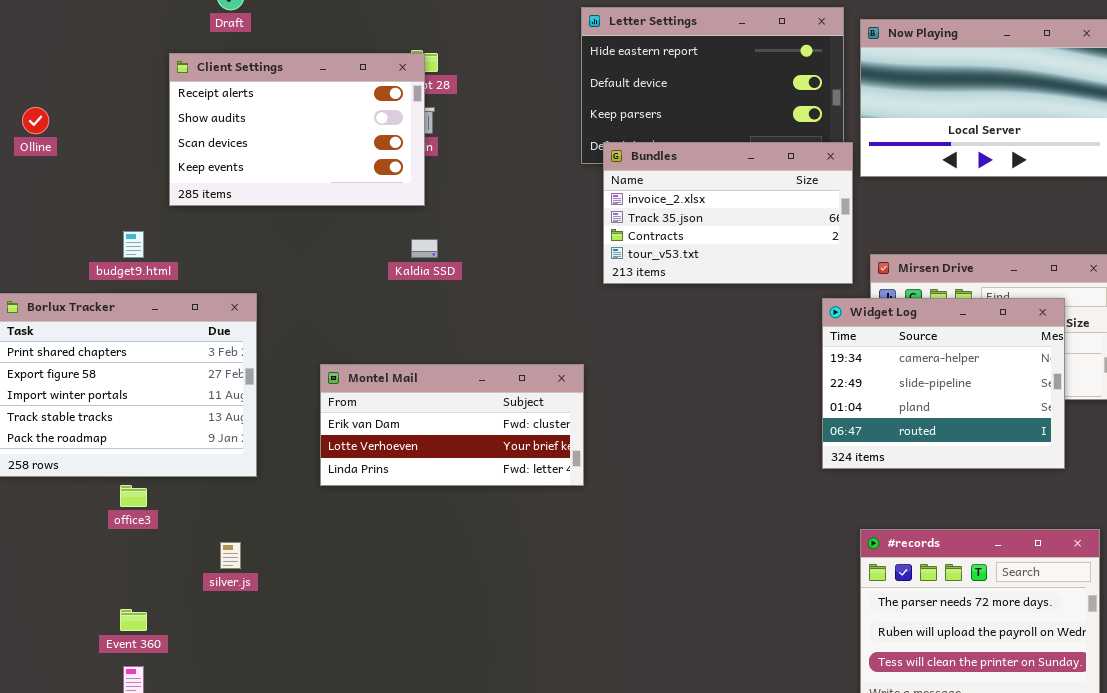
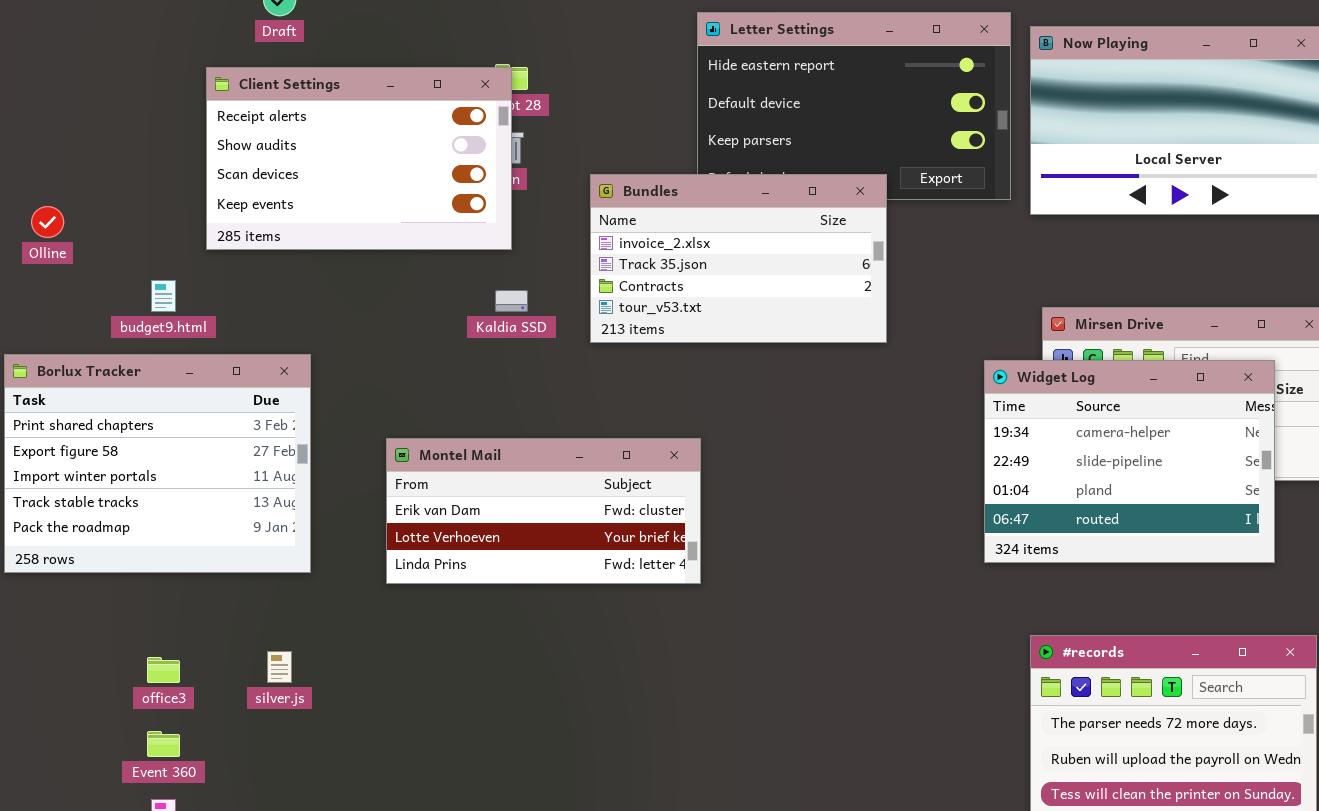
Olline: [22,107,49,134] -> [31,206,64,238], moved
Bundles: [603,142,853,284] -> [590,174,887,343], moved
office3: [120,485,147,507] -> [147,657,180,683], moved

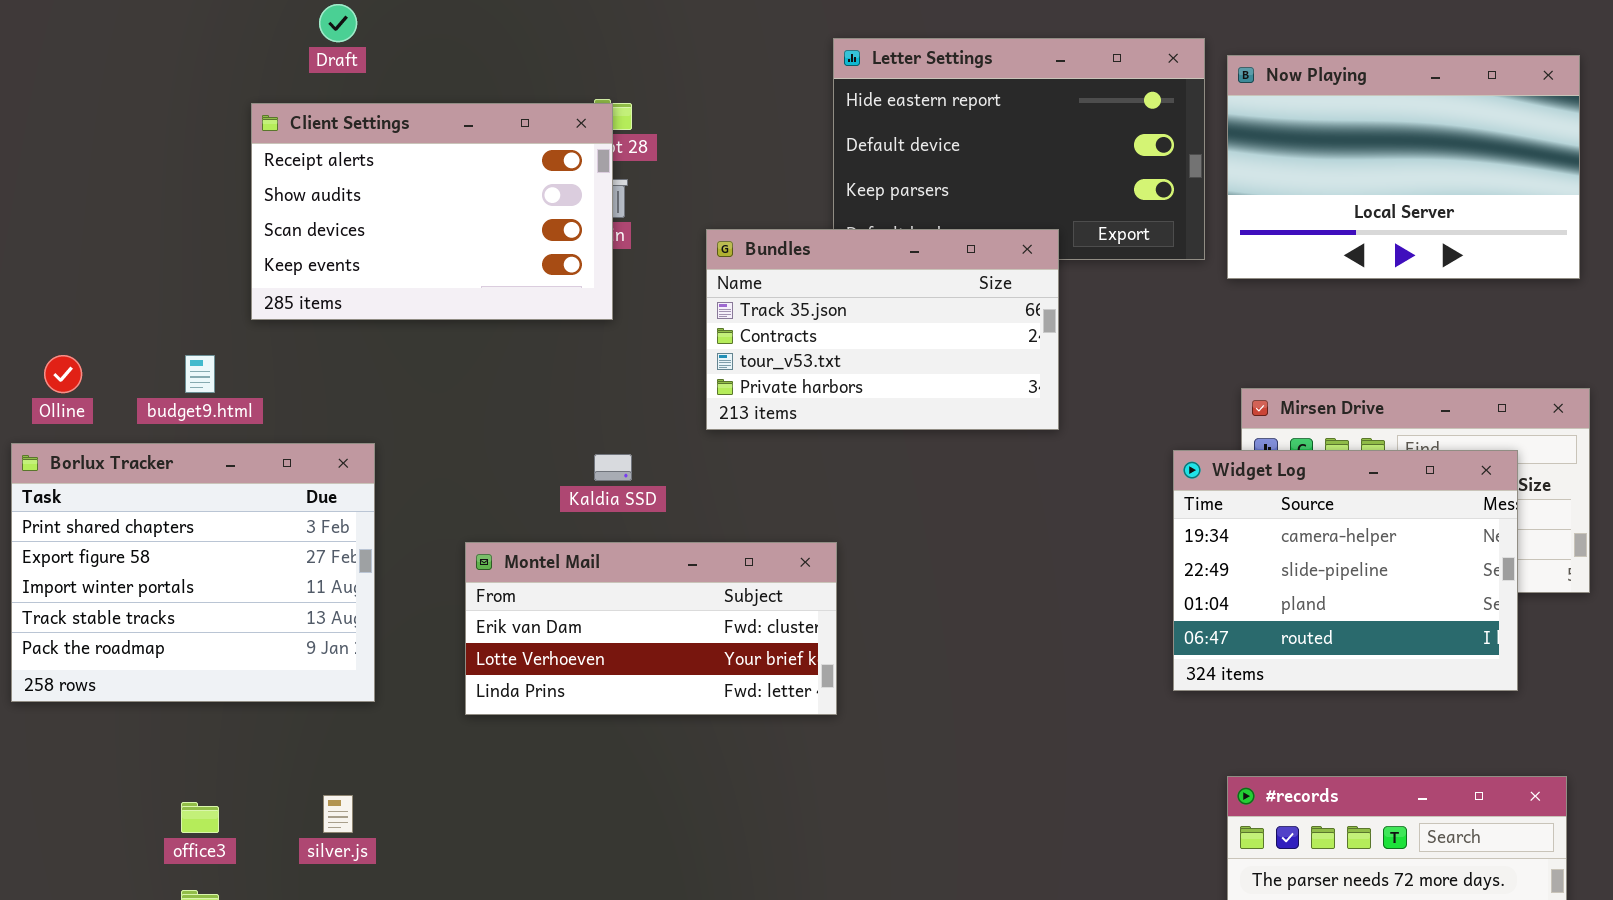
Bundles: [590,174,887,343] -> [706,229,1059,430], scrolled down 1 row
Olline: [31,206,64,238] -> [44,355,82,393], moved
Kaldia SSD: [495,290,528,312] -> [594,454,632,481], moved

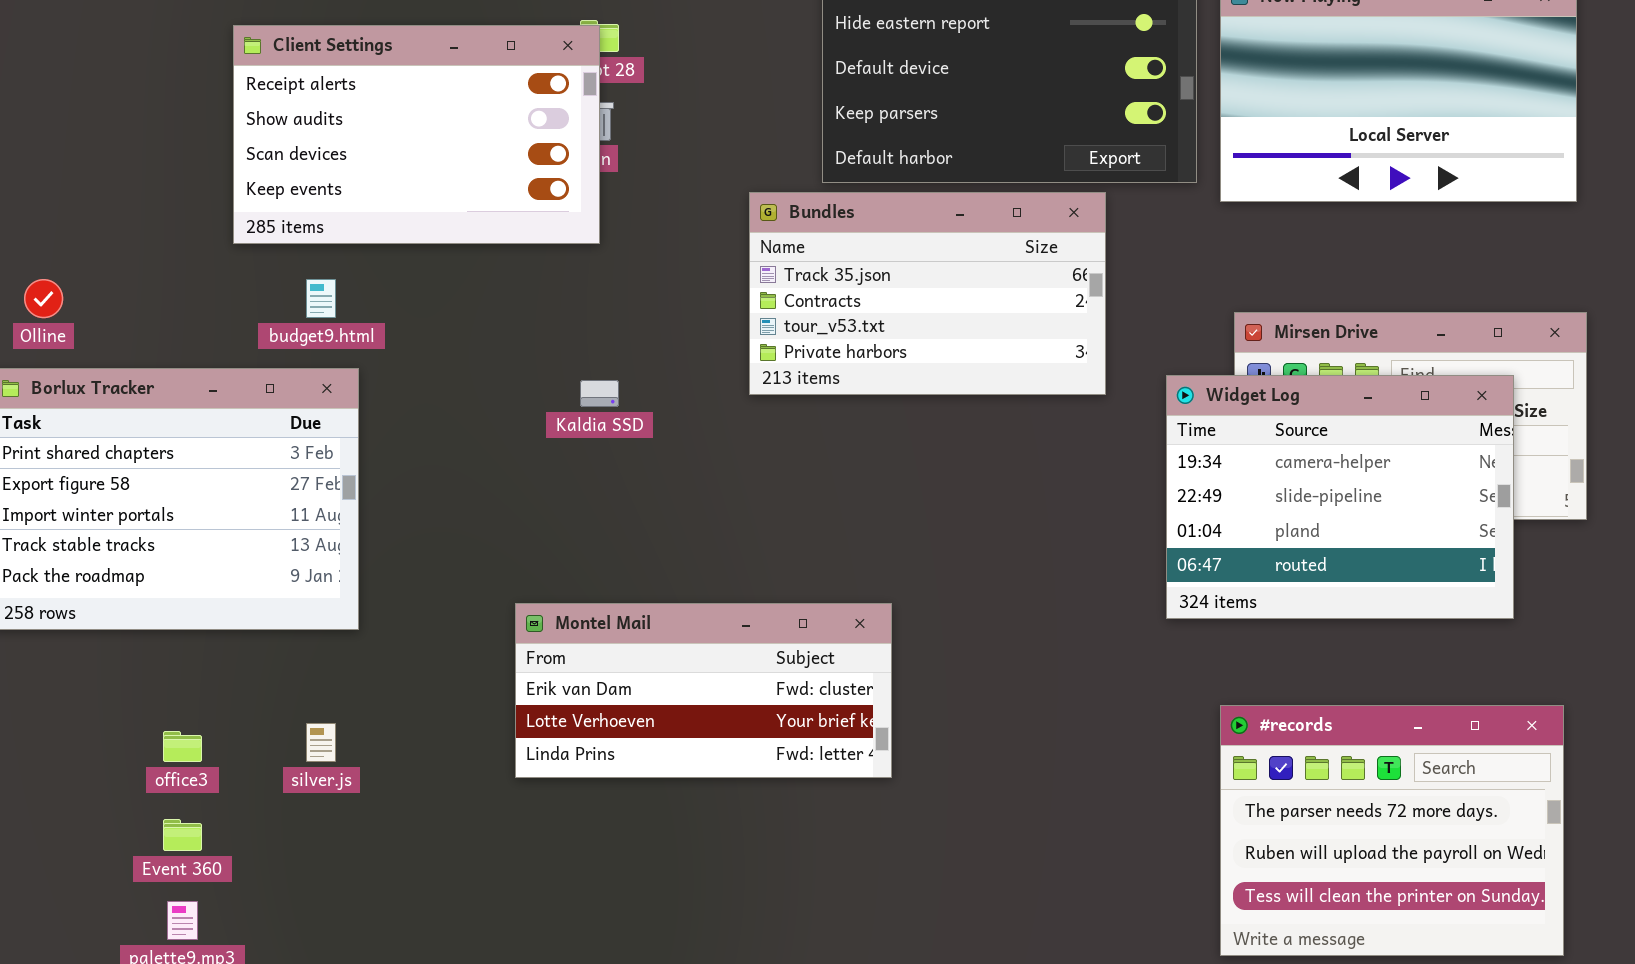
Bundles: [706,229,1059,430] -> [749,192,1106,395], moved
budget9.html: [185,355,215,393] -> [306,279,336,318], moved
Montel Mail: [465,542,837,715] -> [515,603,892,778], moved

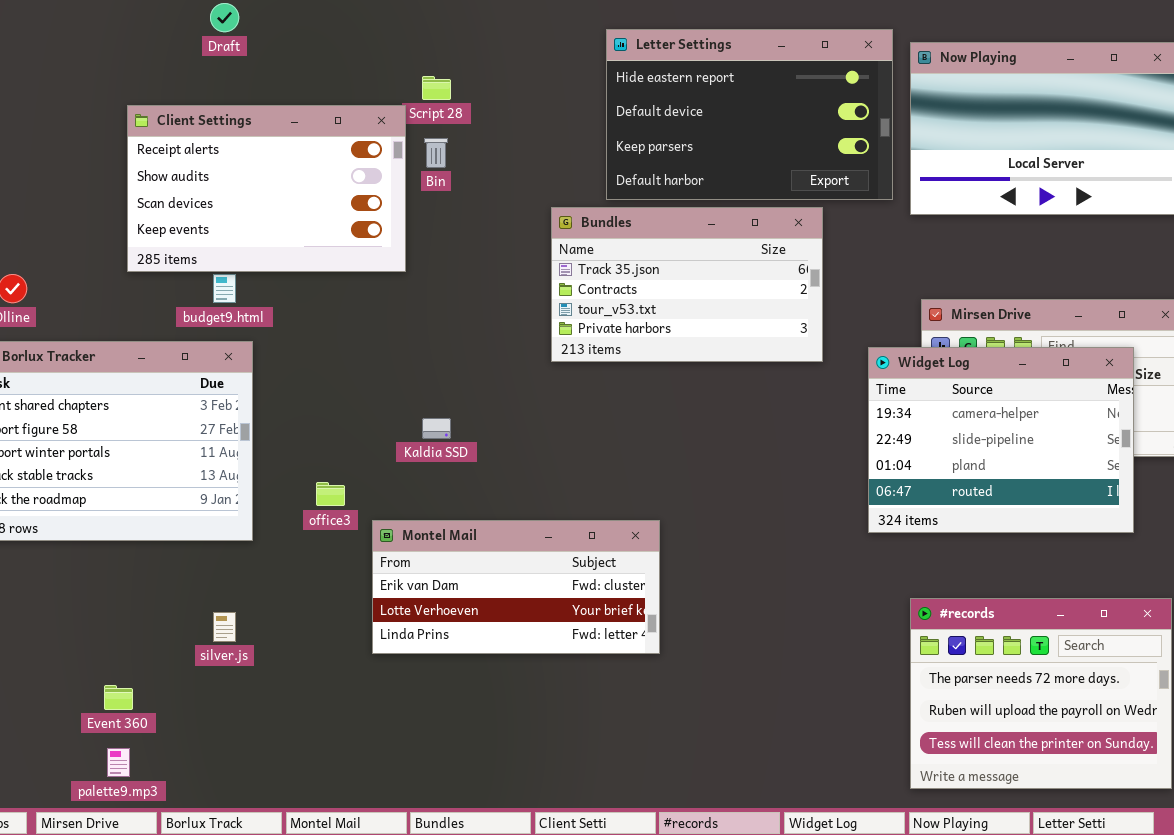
Client Settings: [233,25,600,244] -> [127,105,406,272], moved
Kaldia SSD: [580,380,619,407] -> [422,418,451,439], moved
office3: [163,731,202,762] -> [316,482,345,506], moved

